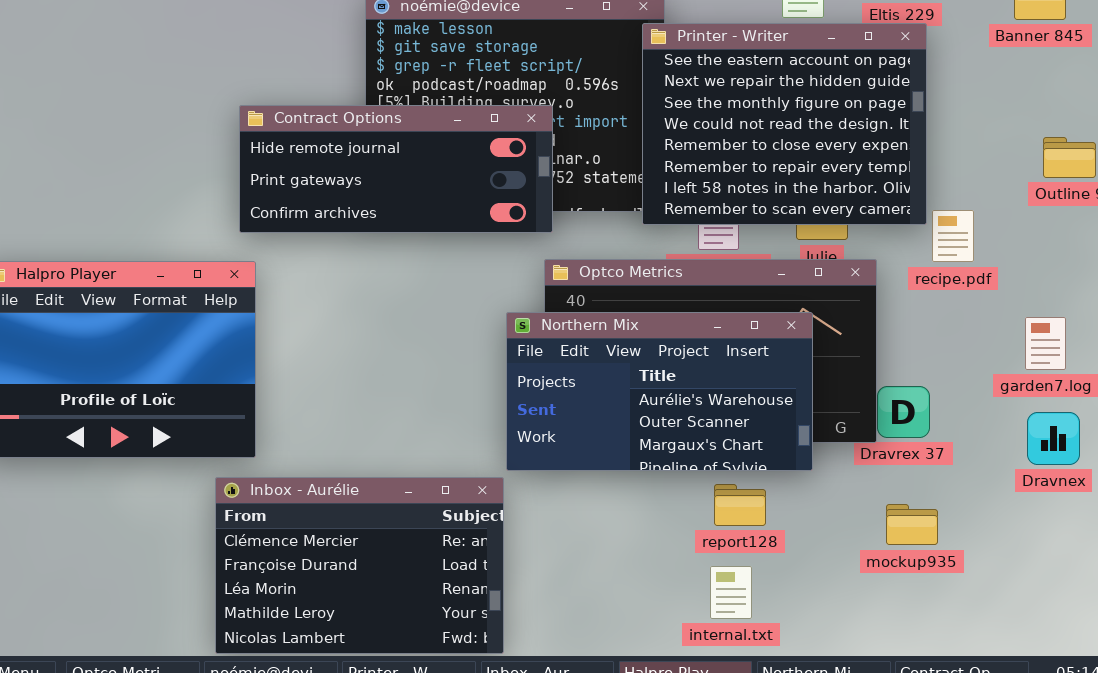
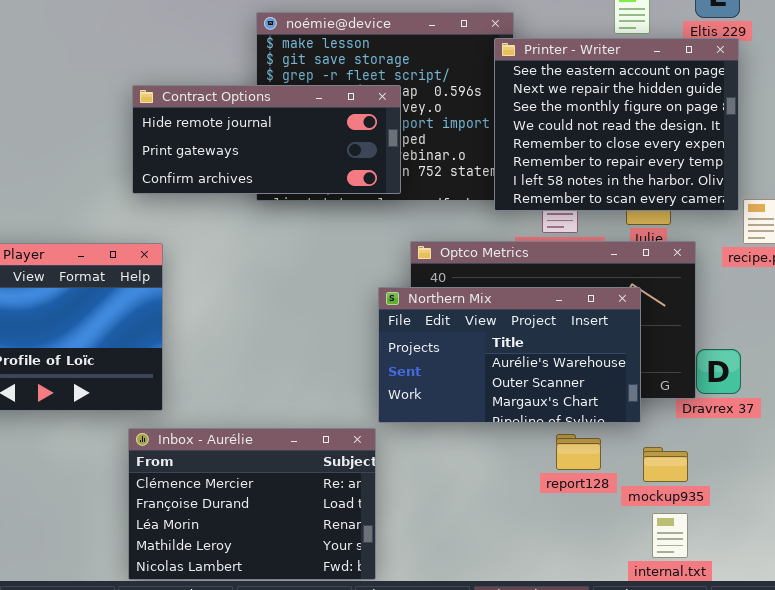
Contract Options: [239,105,553,233] -> [132,85,401,194], moved
mockup935: [886,504,938,545] -> [643,447,688,482], moved
internal.txt: [710,566,752,619] -> [652,513,688,558], moved

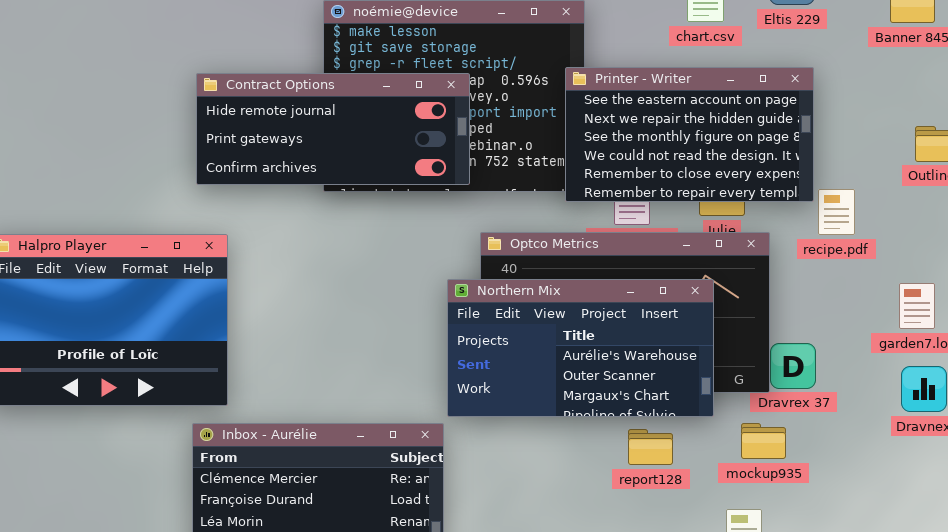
Printer - Writer: [494,38,739,211] -> [565,67,814,202], resized
mockup935: [643,447,688,482] -> [741,423,786,459], moved

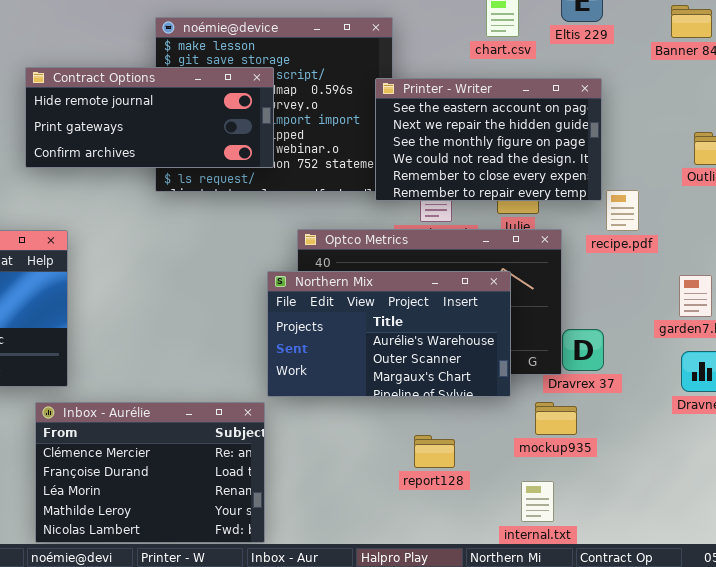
Contract Options: [196,73,470,185] -> [25,67,274,168], moved
report128: [628,429,673,465] -> [414,435,455,468], moved

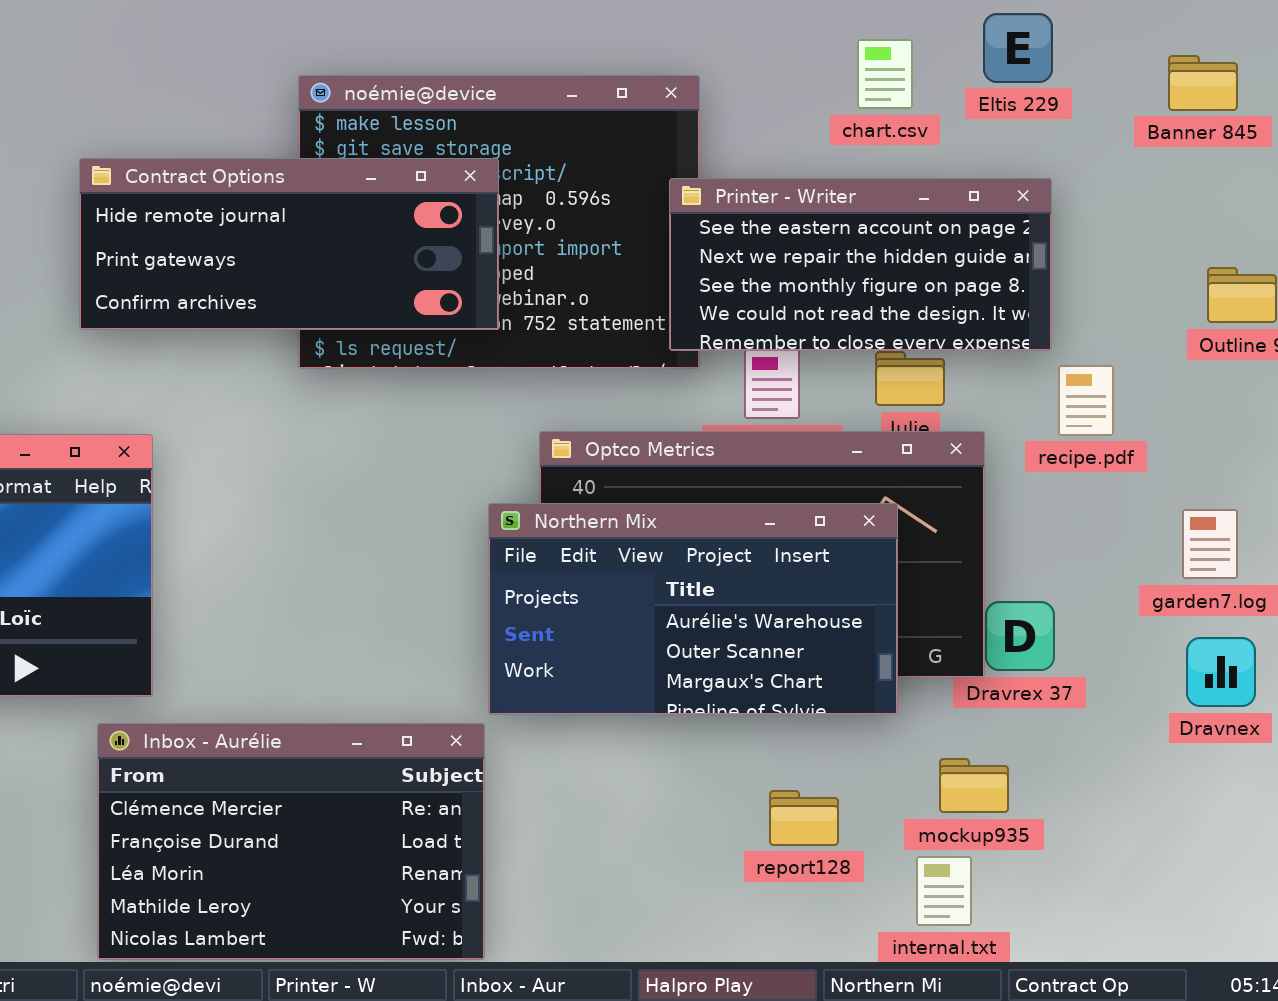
Printer - Writer: [375,78,602,201] -> [669,178,1052,351], resized
mockup935: [535,402,577,435] -> [939,758,1009,813], moved
report128: [414,435,455,468] -> [769,790,839,846], moved

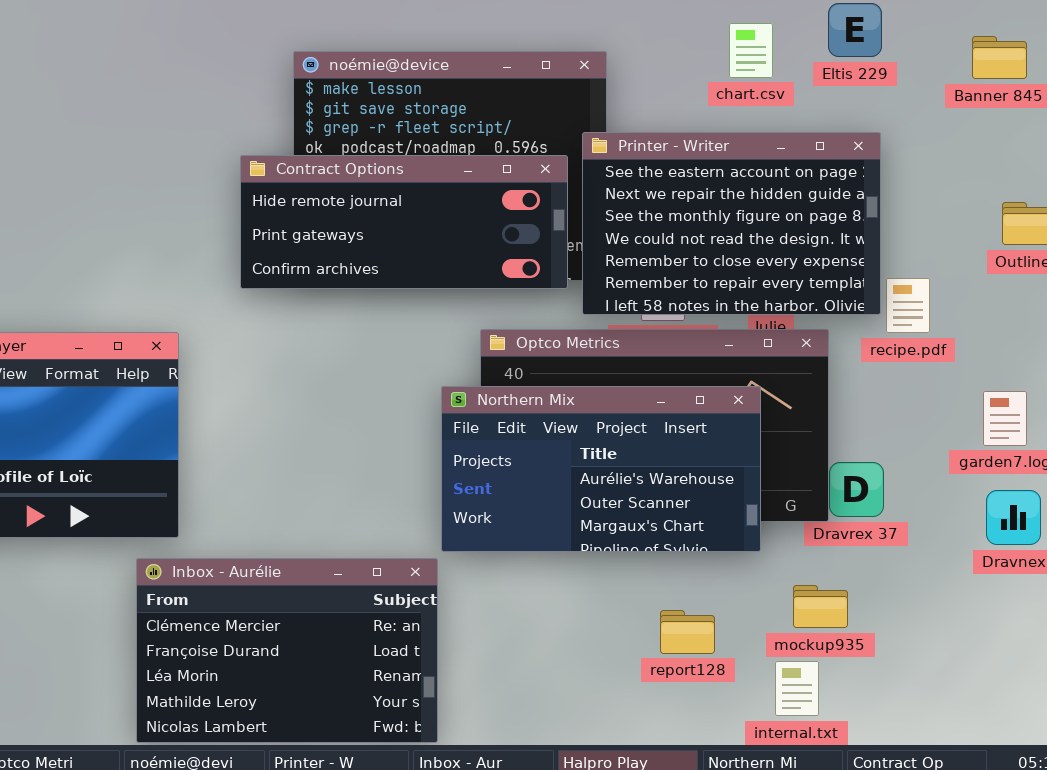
Contract Options: [79,158,499,330] -> [240,155,568,289], moved
Printer - Writer: [669,178,1052,351] -> [582,132,881,315], resized

